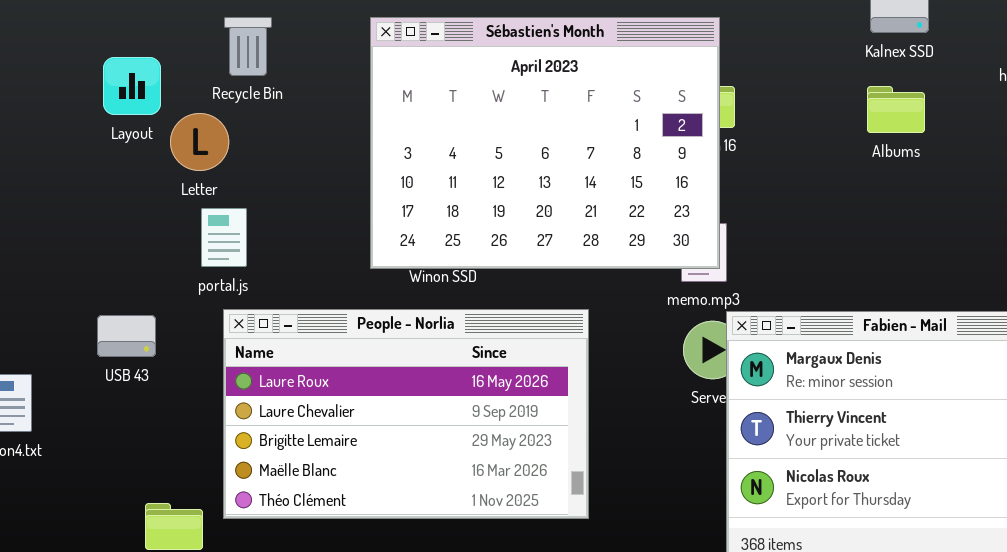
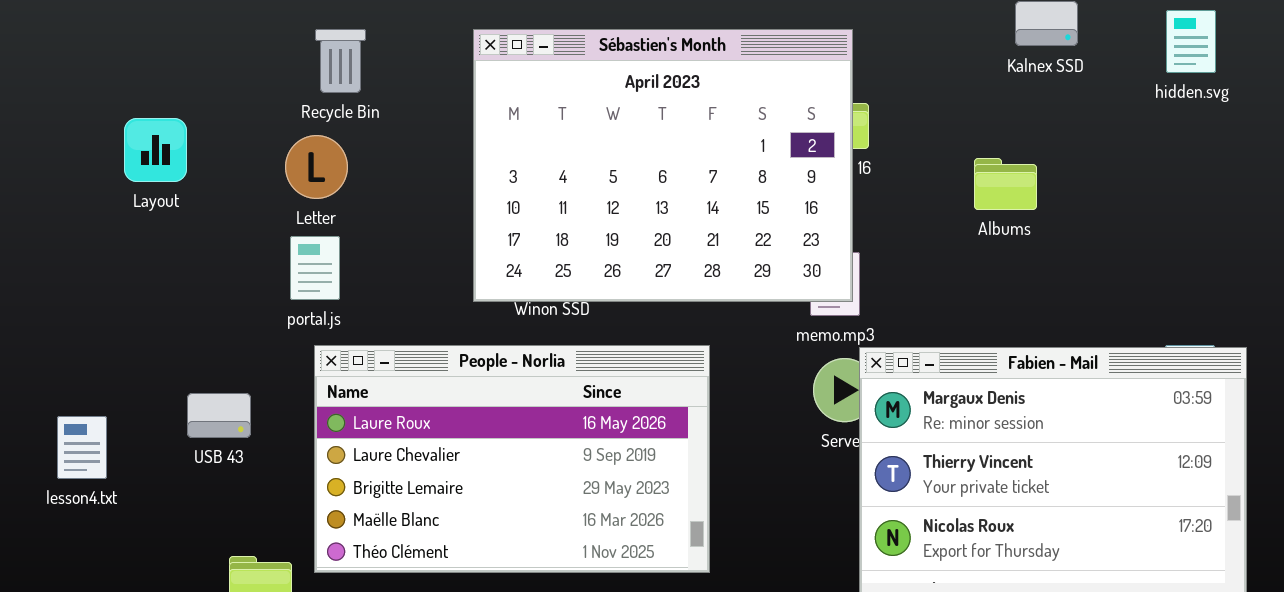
Layout: [103,57,161,115] -> [124,118,187,182], moved
Albums: [867,86,925,133] -> [974,158,1037,210], moved
Letter: [170,113,229,171] -> [285,135,348,199], moved
USB 43: [97,315,156,357] -> [187,393,251,438], moved

